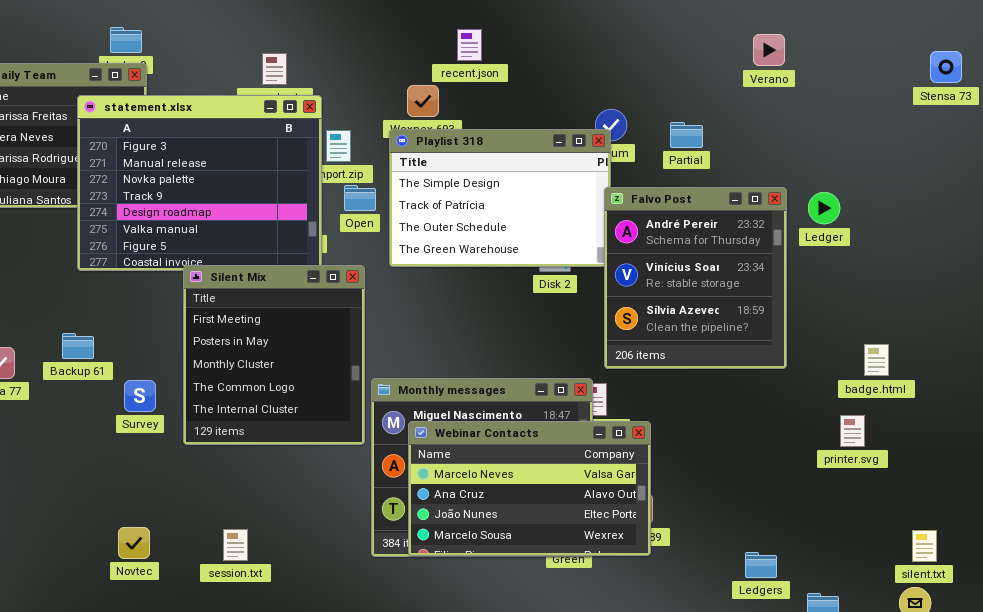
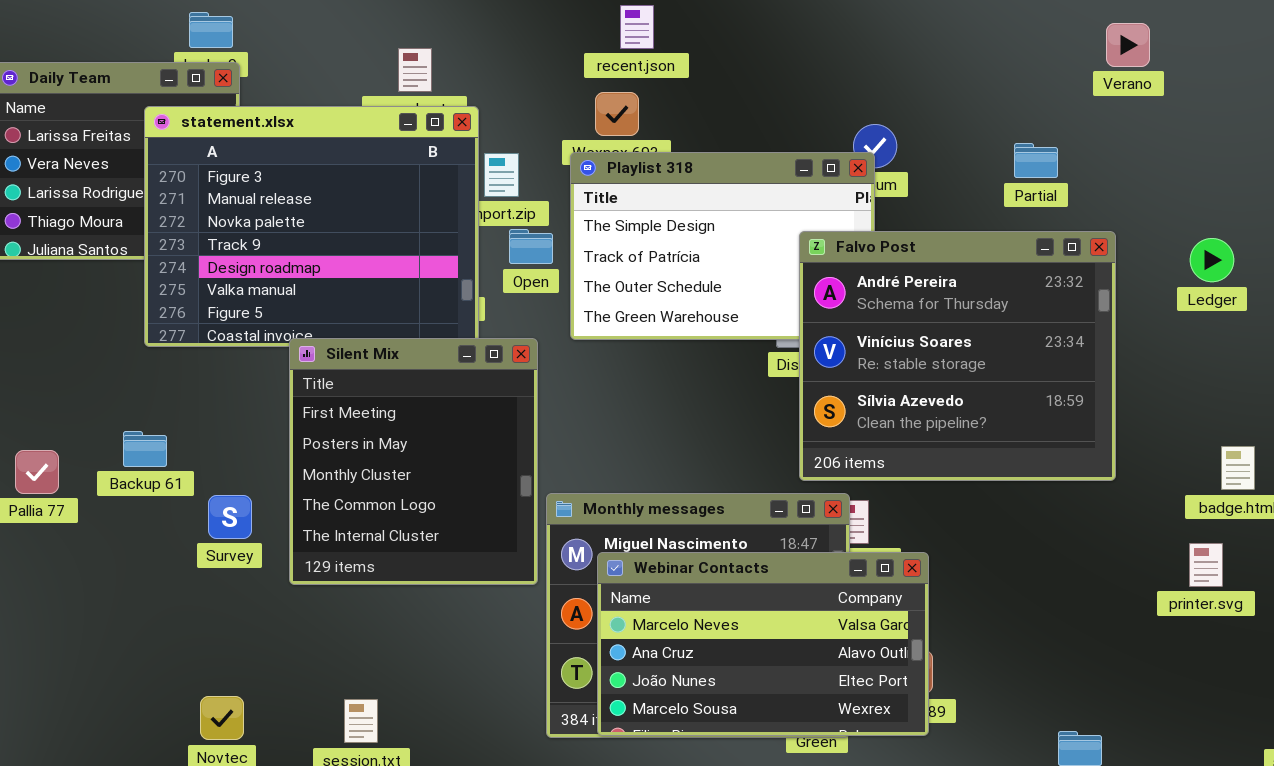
recent.json: [457,29,482,61] -> [620,5,654,49], moved
Verano: [753,34,785,66] -> [1106,23,1150,67], moved
Partial: [670,122,703,148] -> [1014,143,1058,178], moved
Falvo Post: [604,187,787,369] -> [799,231,1116,481], resized
Ledger: [808,192,840,224] -> [1190,238,1234,282], moved

